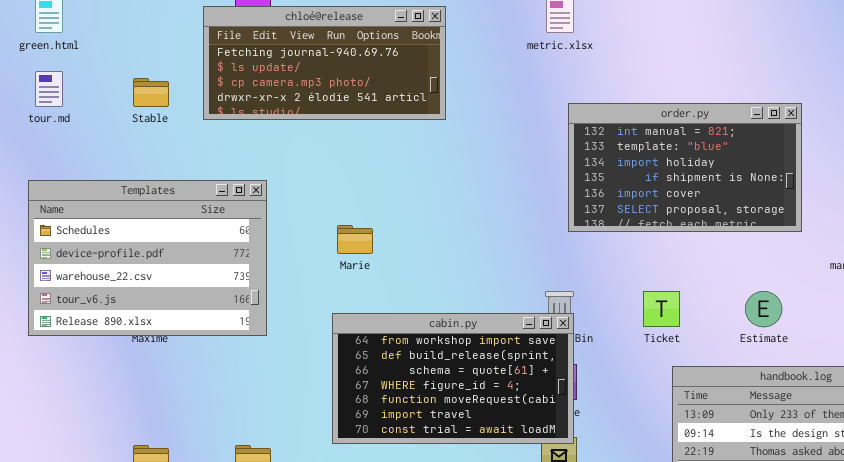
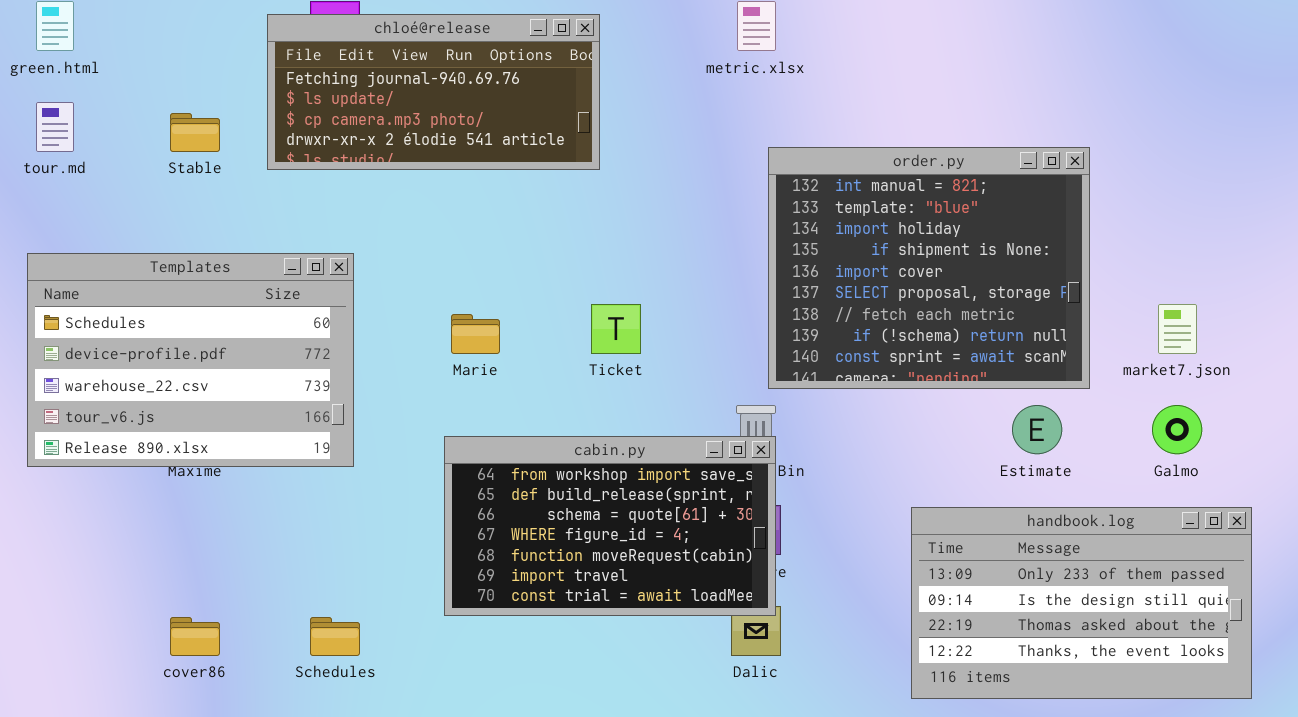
order.py: [568,103,802,232] -> [768,147,1090,389], resized
Ticket: [643,291,680,327] -> [591,304,641,354], moved

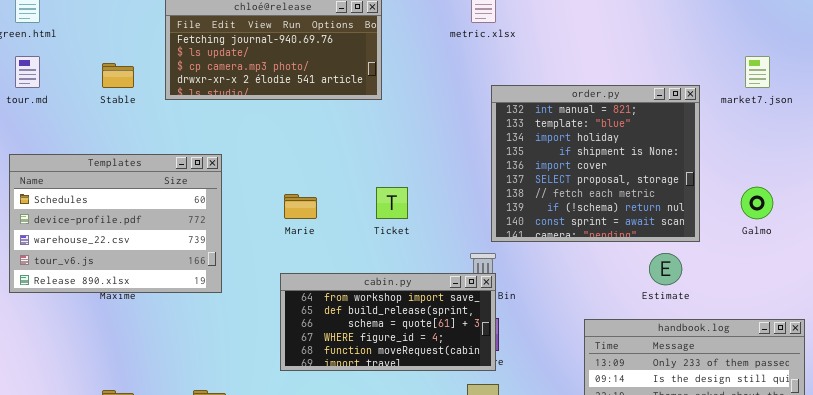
market7.json: [1158,304,1197,354] -> [745,56,770,88], moved
Galmo: [1152,405,1202,454] -> [741,187,773,219], moved
cabin.py: [444,436,776,616] -> [280,273,496,371], resized

